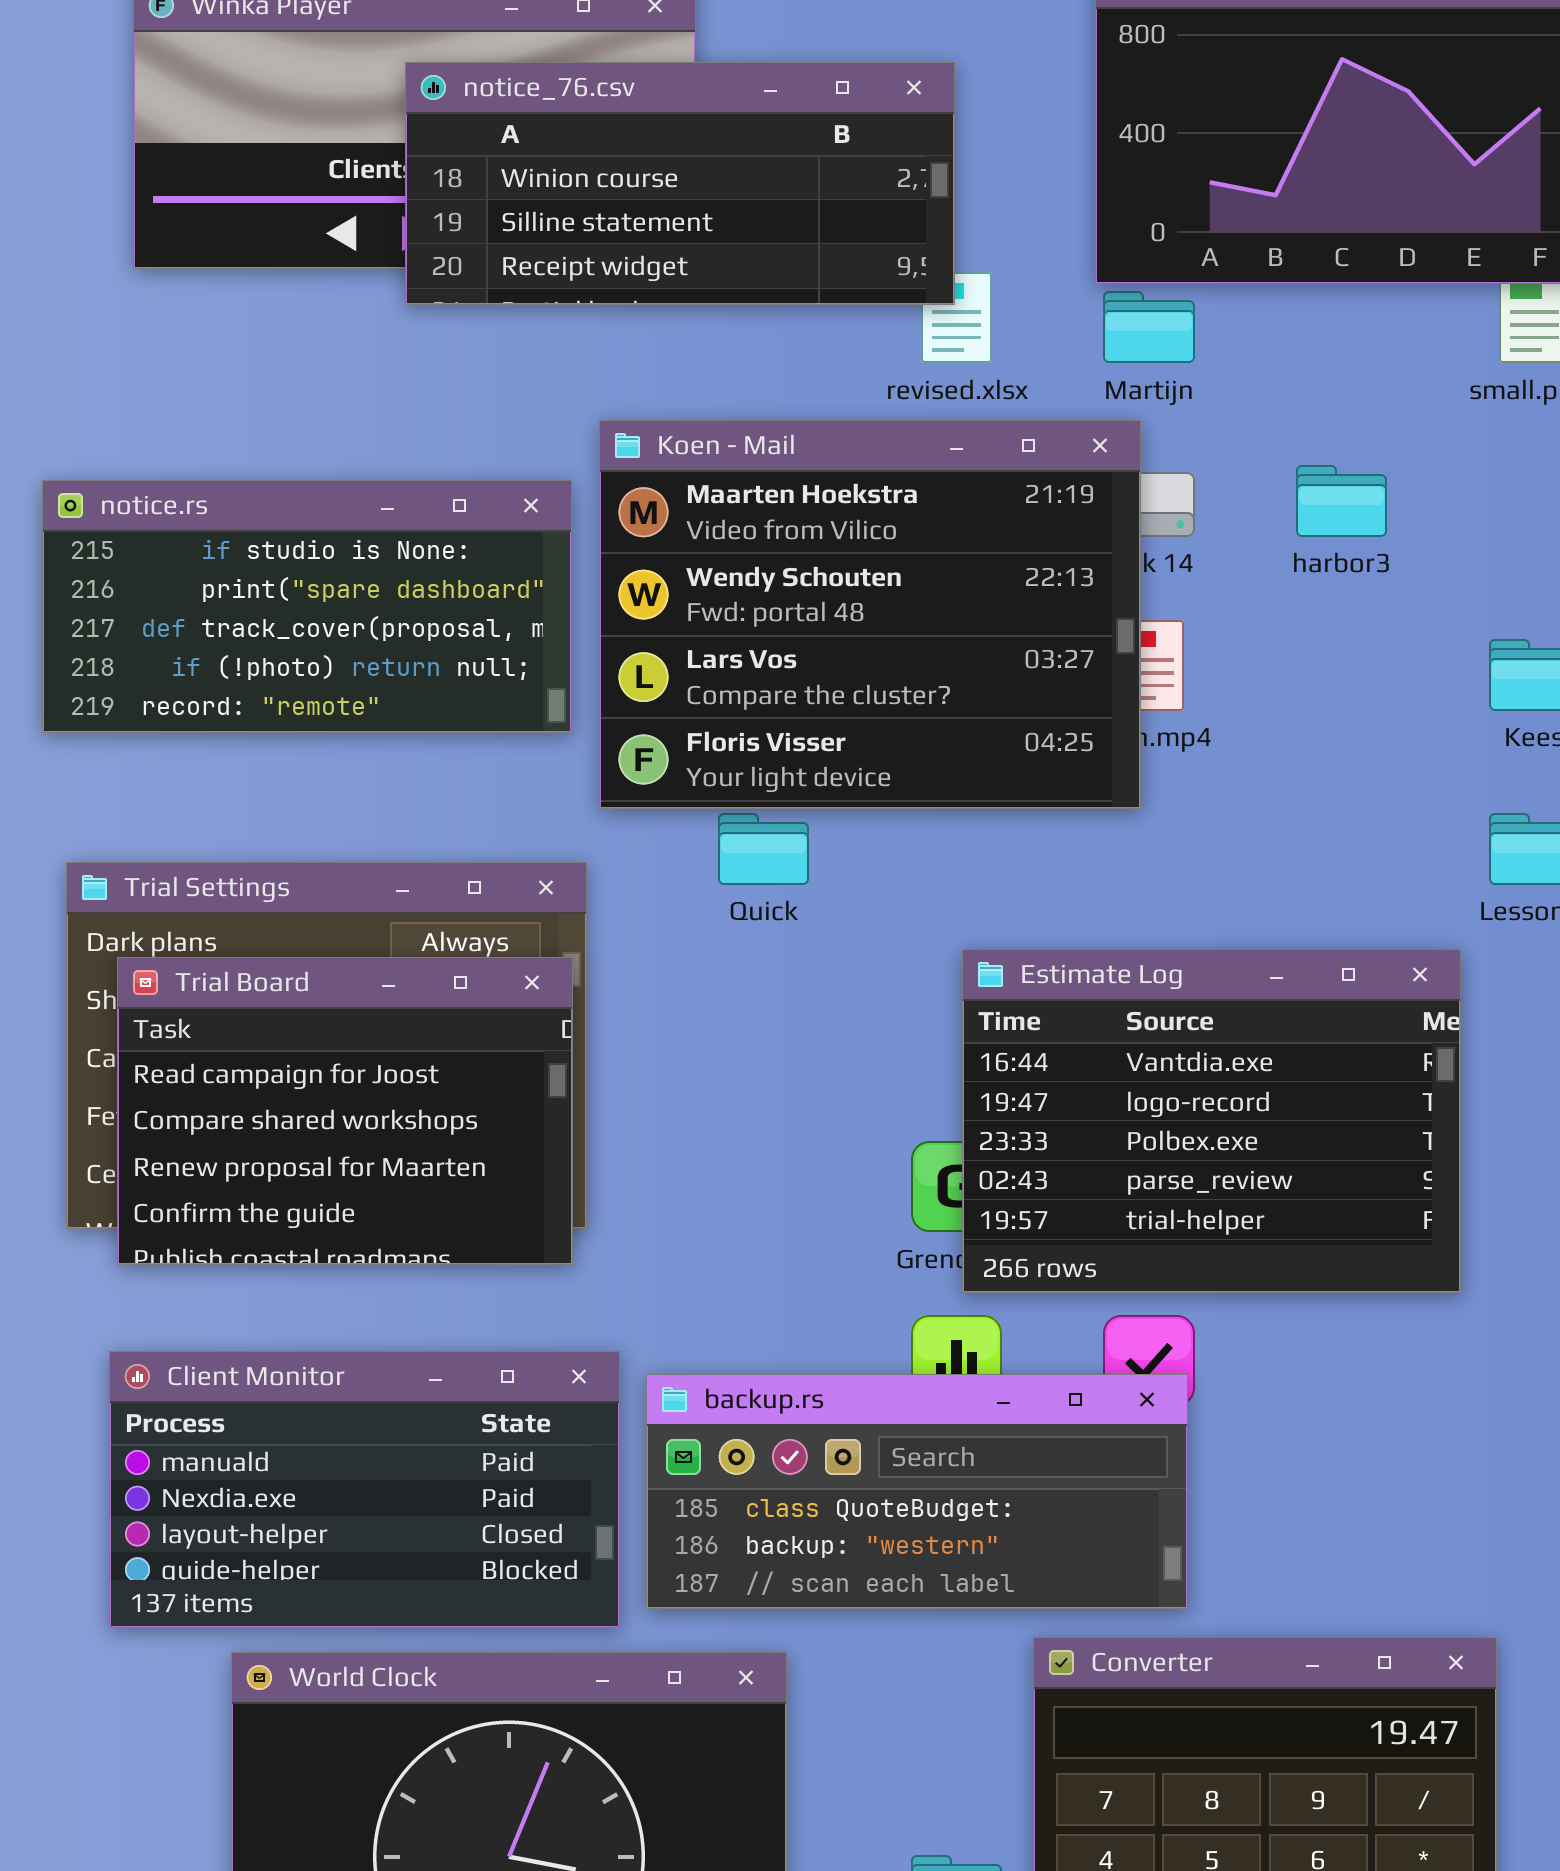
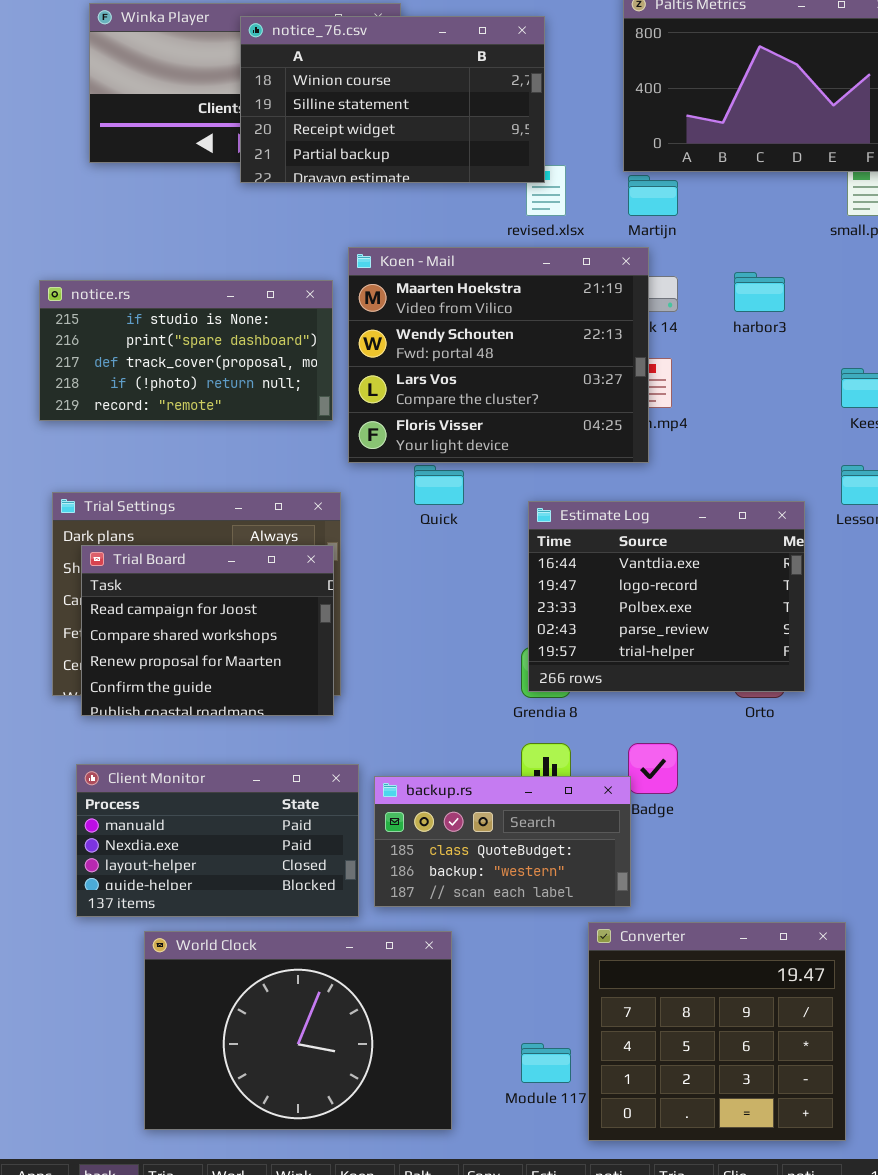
notice_76.csv: [405,62,955,305] -> [240,16,545,183], resized
Estimate Log: [962,949,1461,1293] -> [528,501,805,692], moved
backup.rs: [646,1374,1188,1609] -> [374,776,631,907], resized

